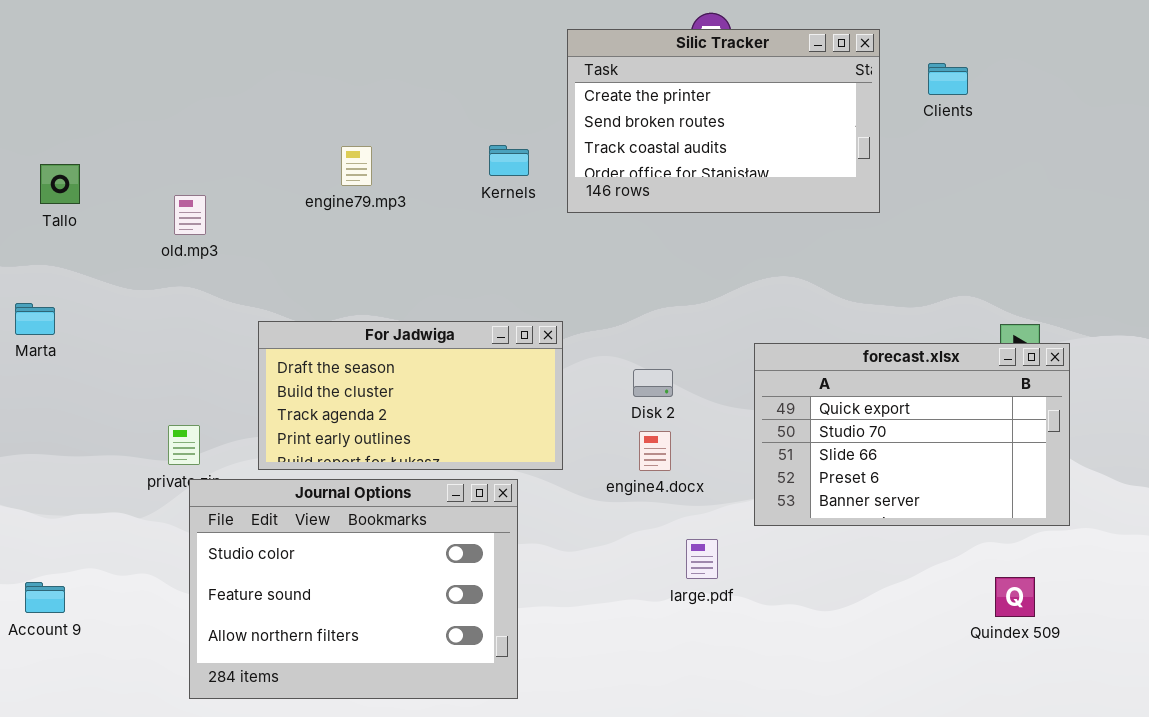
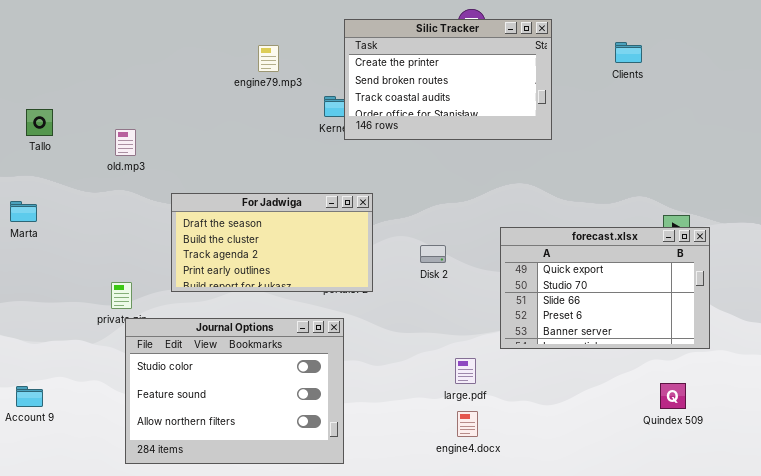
Silic Tracker: [567,29,880,213] -> [344,19,552,140], moved
engine79.mp3: [341,146,372,186] -> [258,45,279,72], moved
For Jadwiga: [258,321,563,470] -> [171,193,373,292], moved
engine4.docx: [639,431,671,471] -> [457,411,478,437], moved

